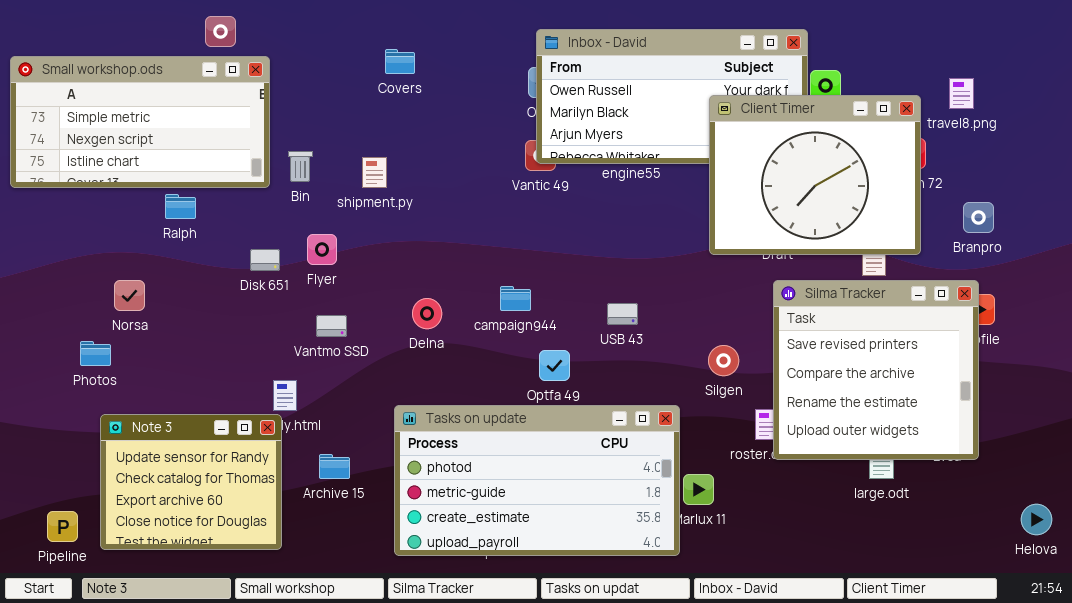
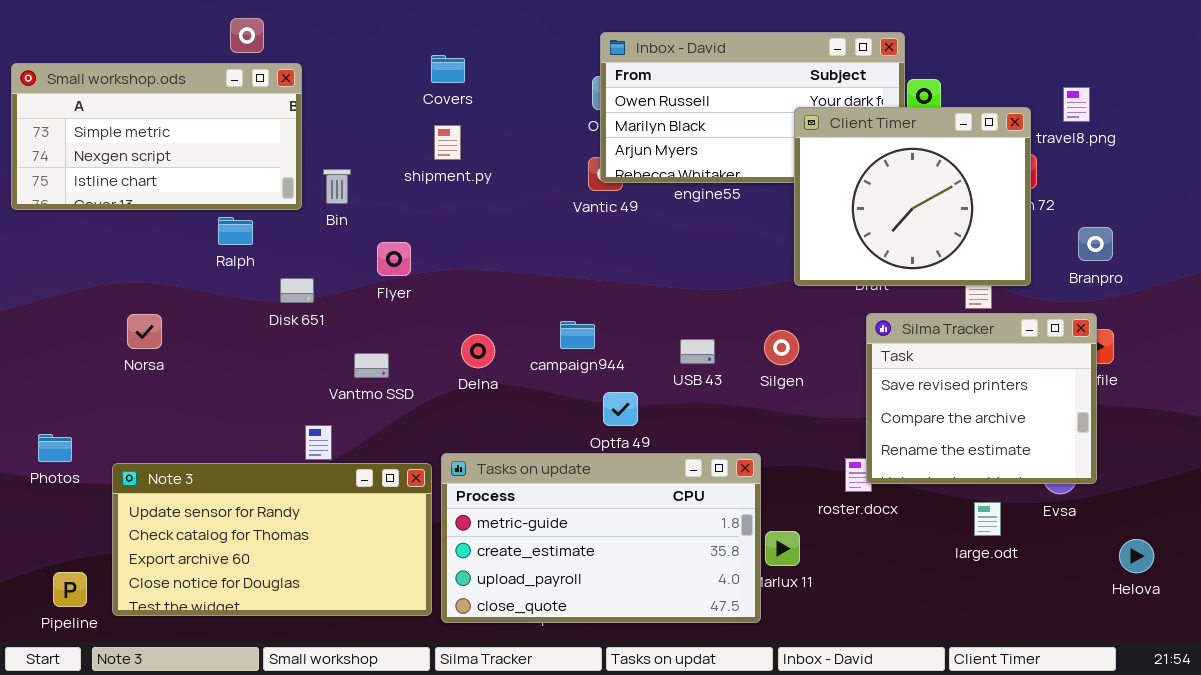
shipment.py: [362,157,387,188] -> [434,125,461,160], moved
Ralph: [165,194,196,219] -> [218,217,253,245], moved
Flyer: [307,234,337,265] -> [377,242,411,276], moved
Silma Tracker: [773,280,979,460] -> [866,313,1097,484], resized
Photos: [80,341,111,366] -> [38,434,72,462], moved
Silgen: [708,345,739,376] -> [764,330,799,365], moved
Tasks on update: [394,405,680,556] -> [441,453,761,623], scrolled down 1 row
Note 3: [100,414,282,550] -> [112,463,432,616], resized
Helova: [1021,504,1052,535] -> [1119,539,1154,573], moved

